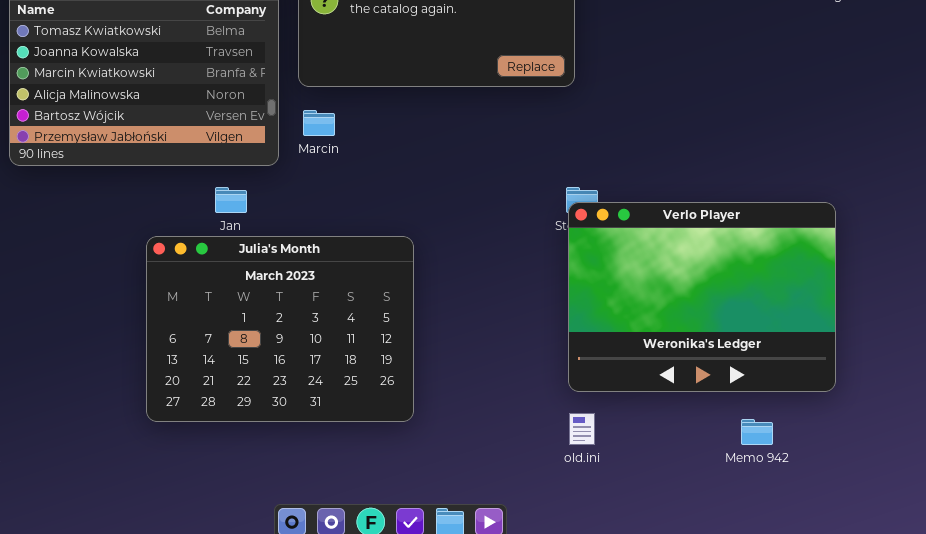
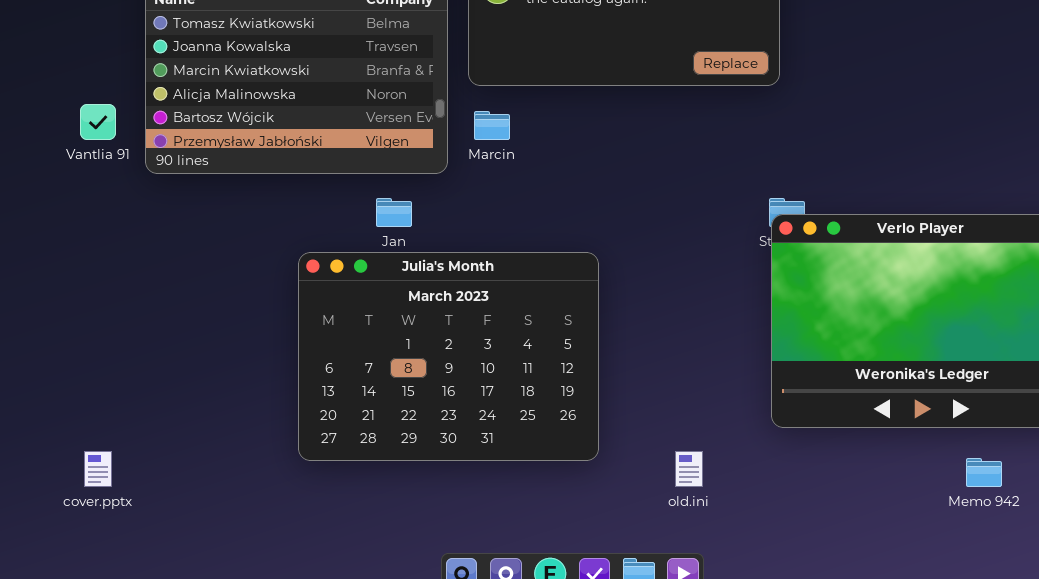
old.ini: [569,413,595,445] -> [675,451,703,487], moved

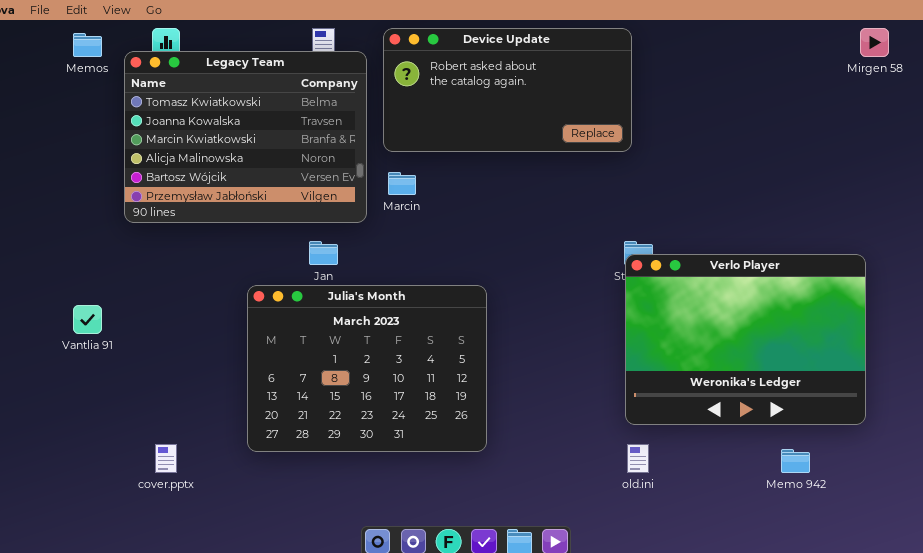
Vantlia 91: [80,104,116,140] -> [73,305,102,334], moved
cover.pptx: [84,451,112,487] -> [155,444,177,473], moved
old.ini: [675,451,703,487] -> [627,444,649,473], moved

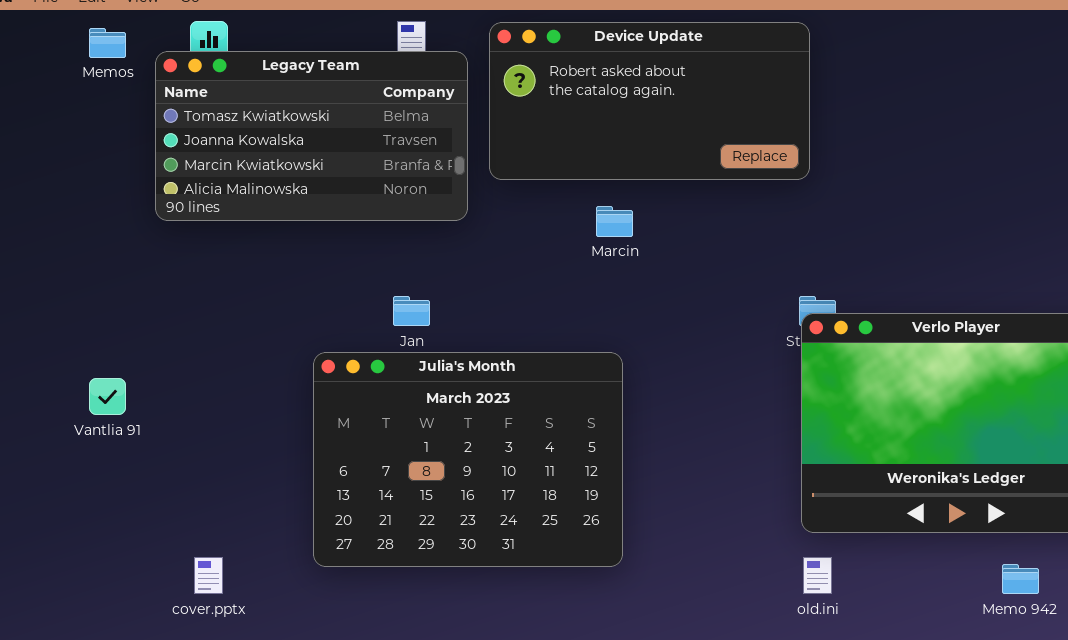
Legacy Team: [124,51,367,223] -> [155,51,468,221], resized
Marcin: [388,172,416,195] -> [596,206,633,237], moved

